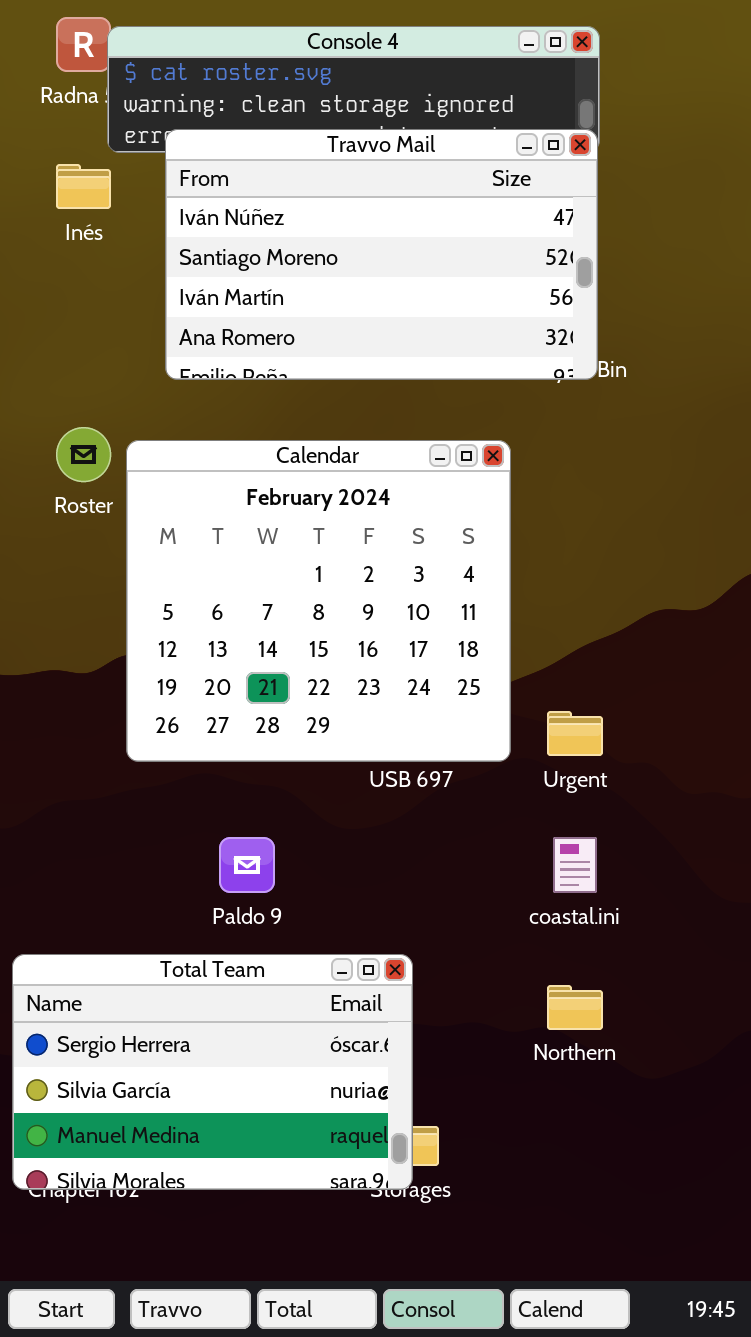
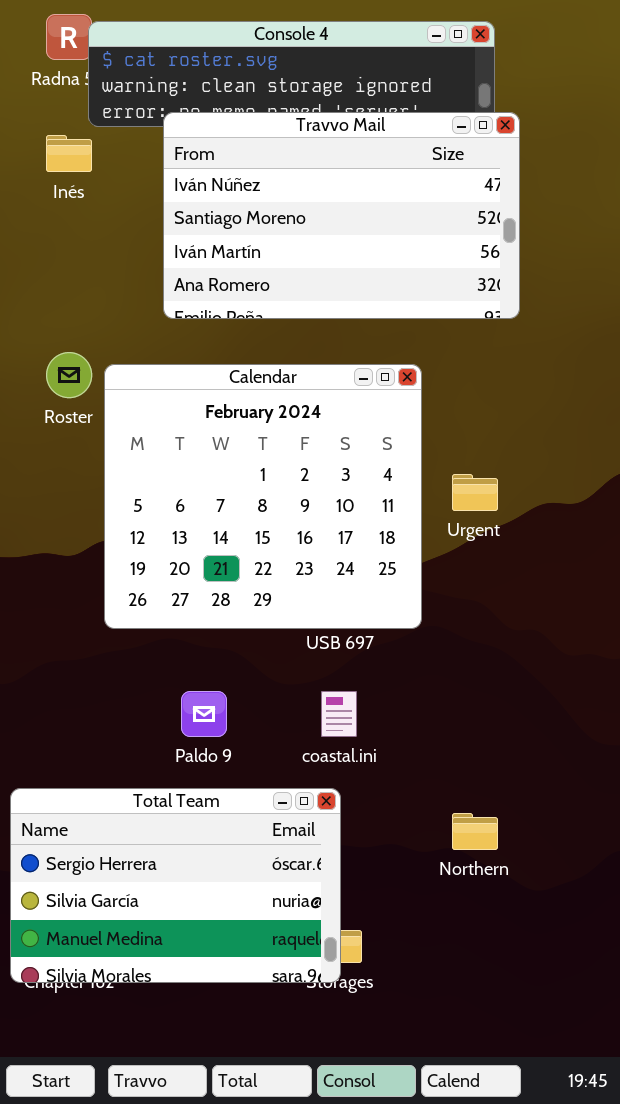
Travvo Mail: [165,129,598,380] -> [163,112,520,319], moved
Urgent: [547,711,603,756] -> [452,474,498,511], moved
coastal.ini: [553,837,597,893] -> [321,691,357,737], moved

